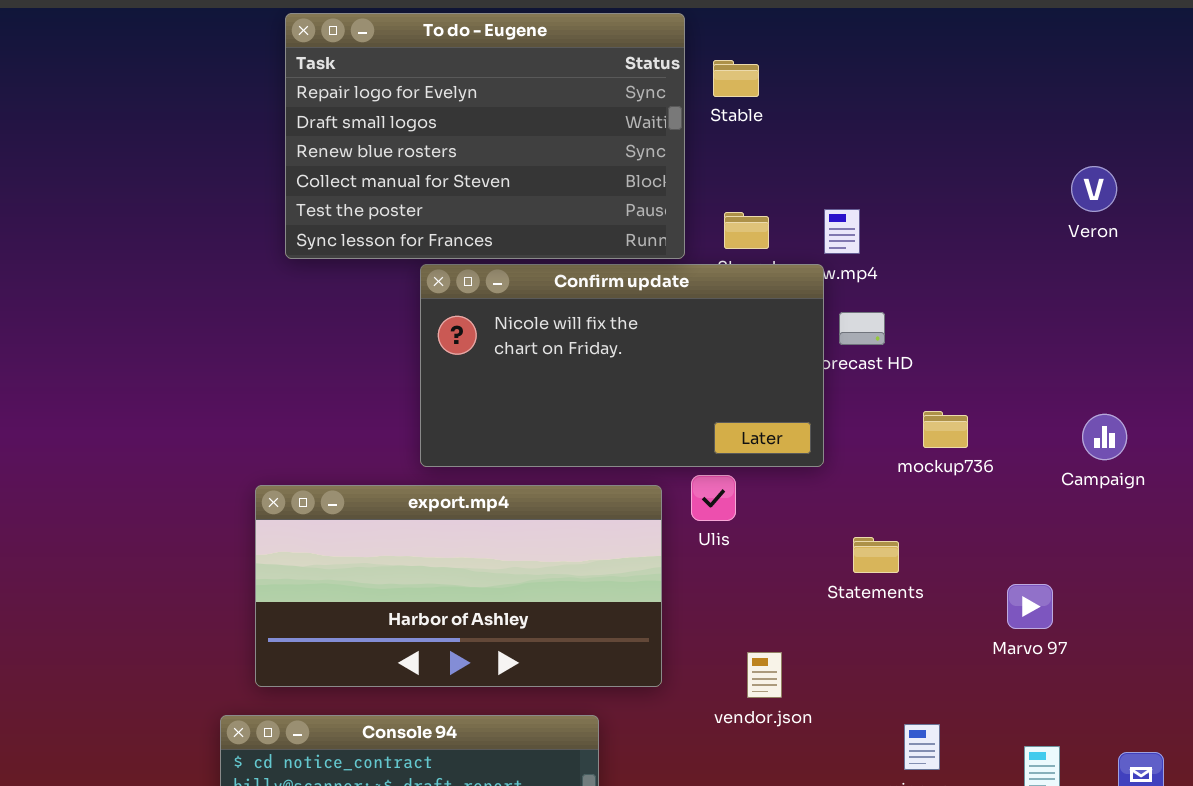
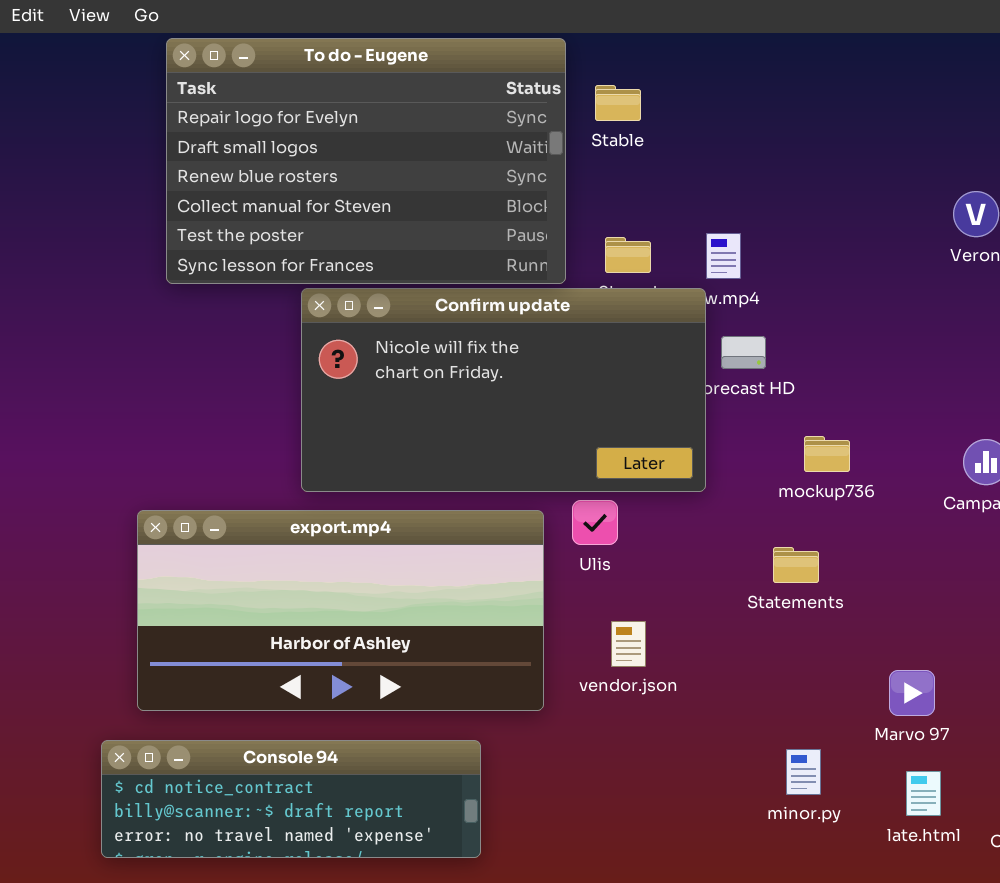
Statements: [853,537,899,573] -> [773,547,819,583], moved
Marvo 97: [1007,584,1053,629] -> [889,670,935,716], moved
vendor.json: [747,652,782,698] -> [611,621,646,667], moved

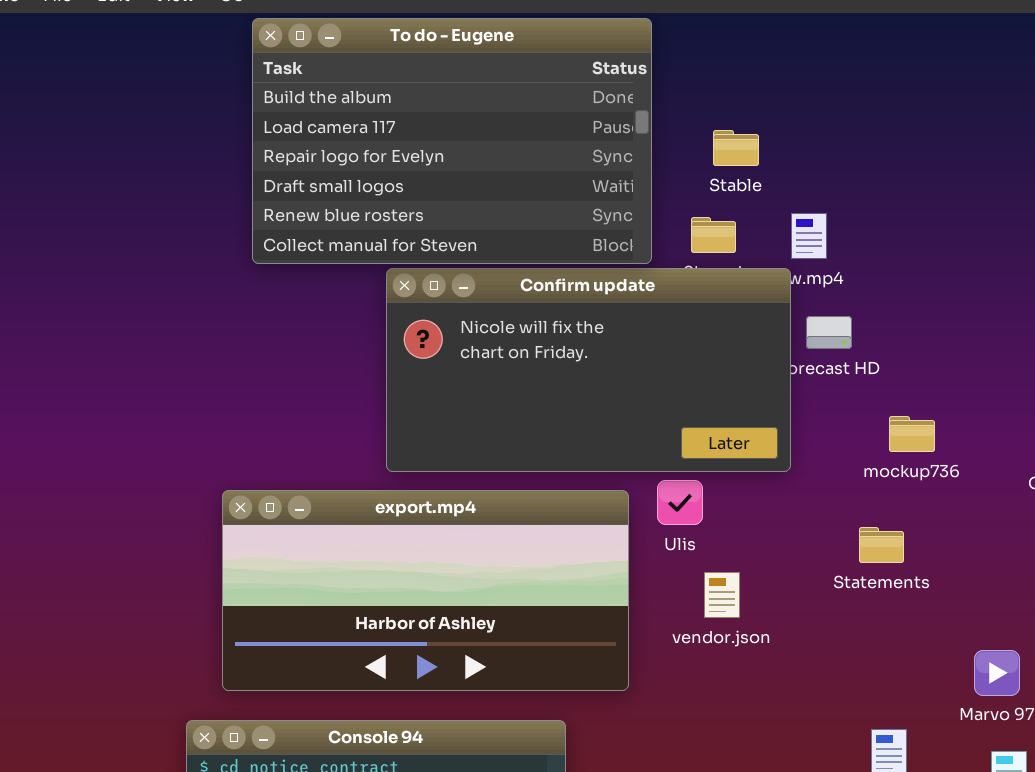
To do - Eugene: [166,38,566,284] -> [252,18,652,264], scrolled up 2 rows
Stable: [595,85,641,121] -> [713,130,759,166], moved
vendor.json: [611,621,646,667] -> [704,572,740,618], moved

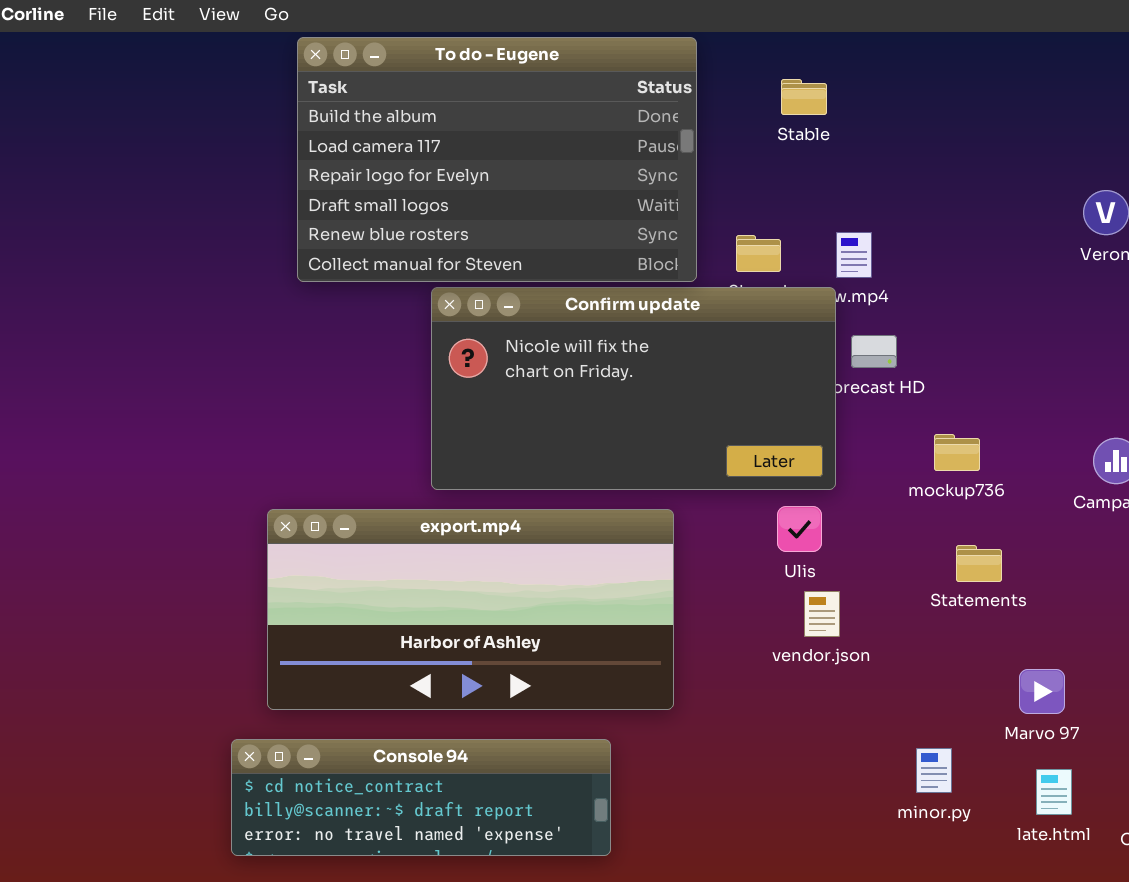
Stable: [713,130,759,166] -> [781,79,827,115], moved
Ulis: [657,480,703,525] -> [777,506,822,552], moved
Statements: [859,527,904,563] -> [956,545,1002,582], moved
vendor.json: [704,572,740,618] -> [804,591,840,637], moved

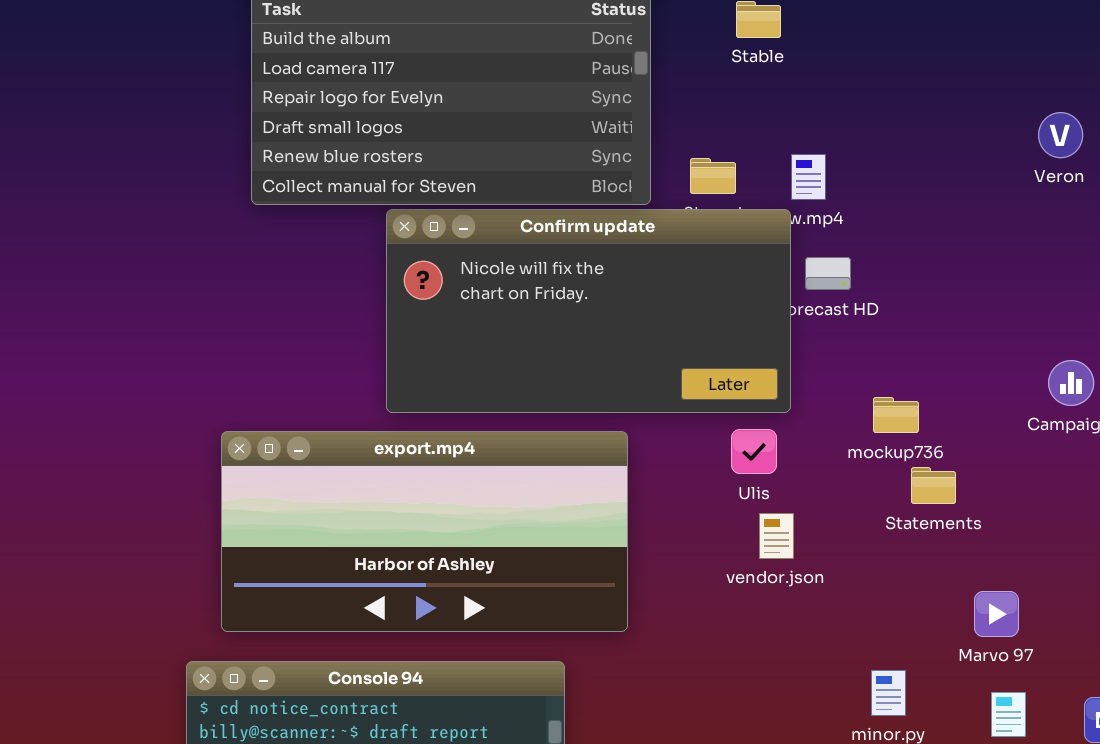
mockup736: [934,434,980,471] -> [873,397,919,433], moved

